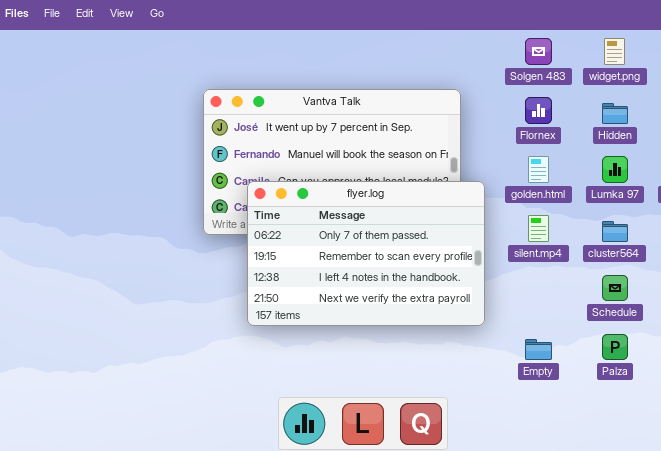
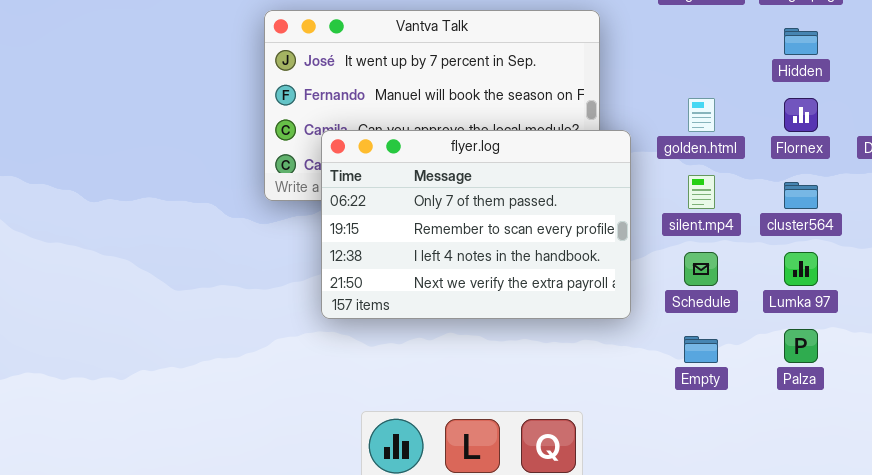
Flornex: [525,97,552,124] -> [784,98,818,132], moved
Lumka 97: [602,156,628,183] -> [784,252,818,286], moved
Schedule: [602,275,628,301] -> [684,252,718,286], moved

